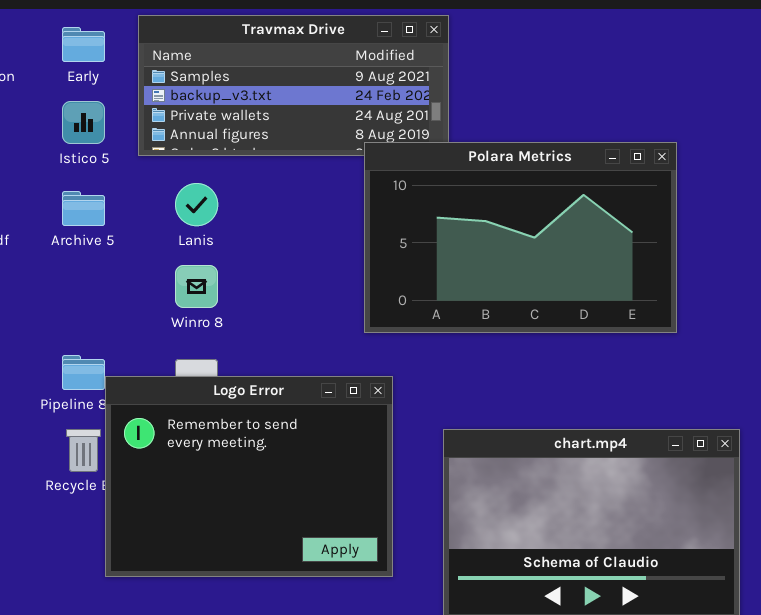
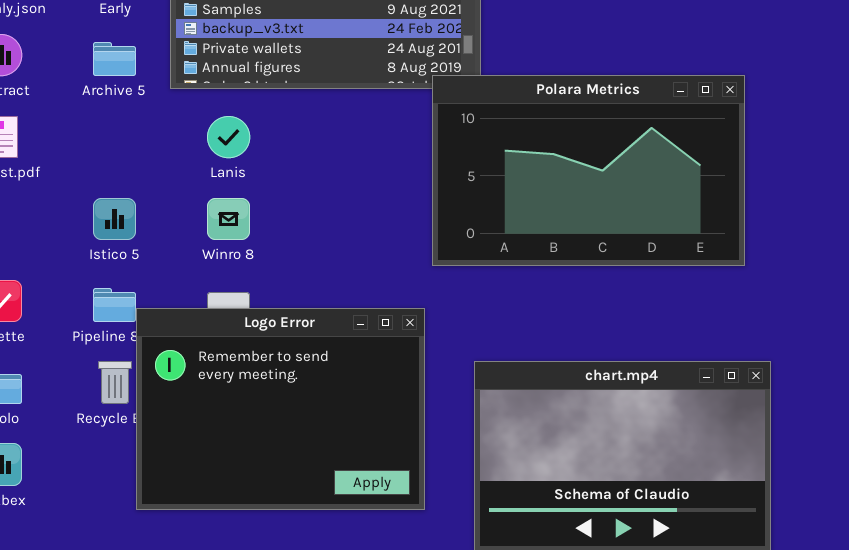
Istico 5: [62,101,105,144] -> [93,198,136,240], moved
Polara Metrics: [364,142,677,333] -> [432,75,745,266], moved
Archive 5: [62,191,105,226] -> [93,42,136,76], moved

